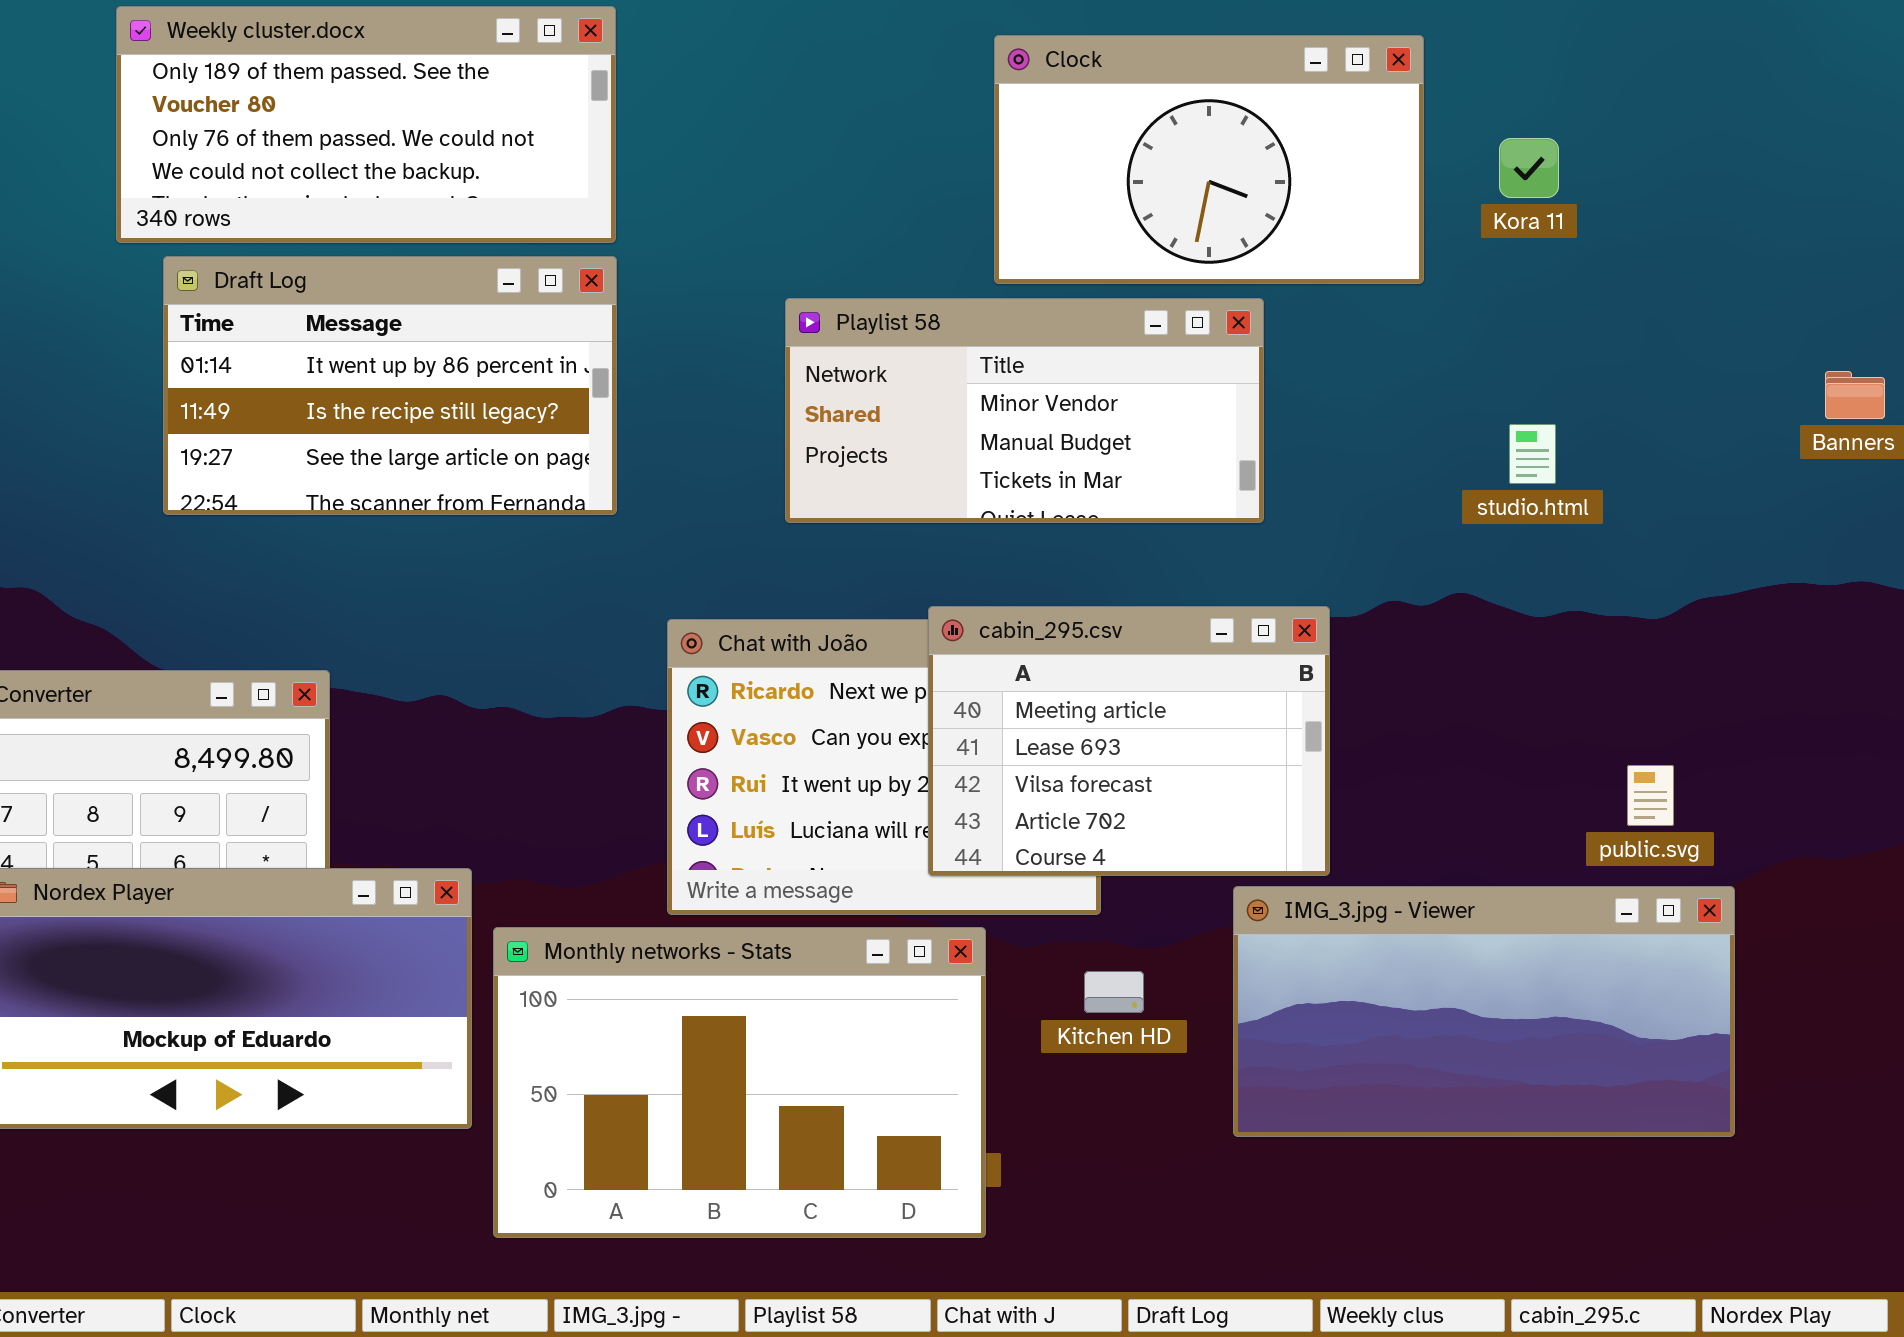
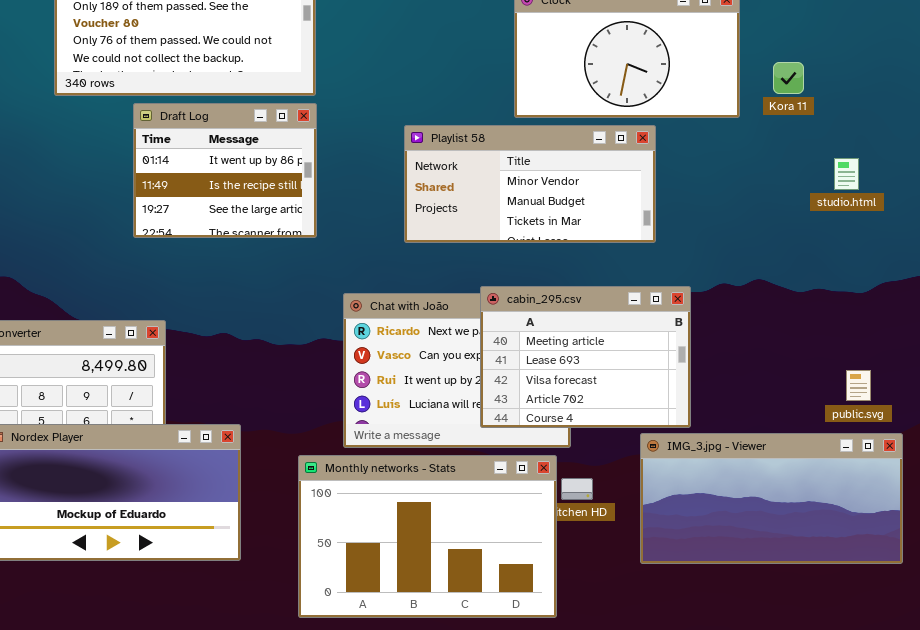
Kora 11: [1499,138,1559,198] -> [773,62,804,94], moved
Draft Log: [163,256,617,515] -> [133,103,317,238], resized
studio.html: [1509,424,1556,484] -> [834,158,859,190], moved
Monthly networks - Stats: [493,927,986,1238] -> [298,455,557,618], moved

